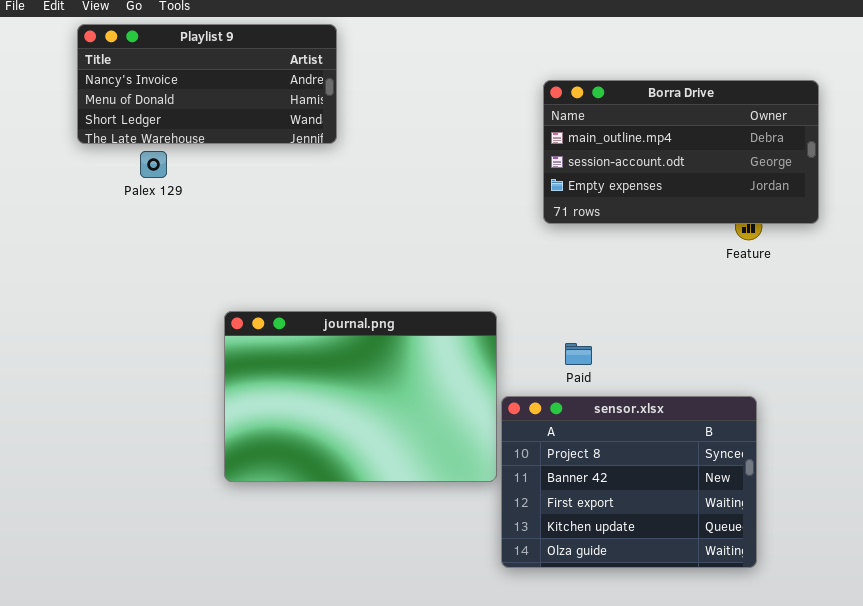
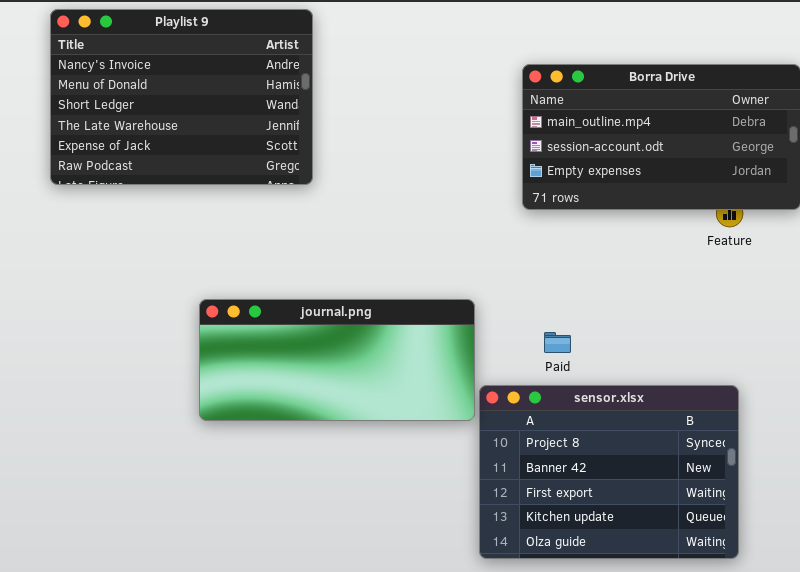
Playlist 9: [77,24,337,144] -> [50,9,313,185], resized
journal.png: [224,311,497,482] -> [199,299,475,421], resized

